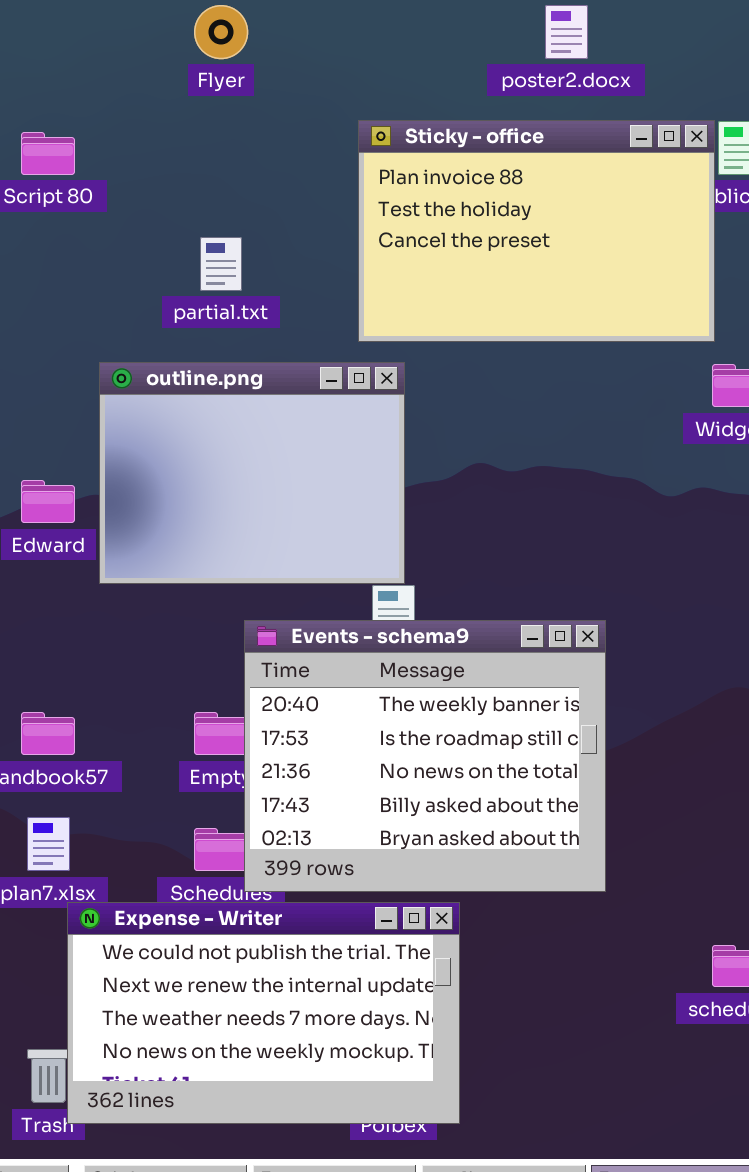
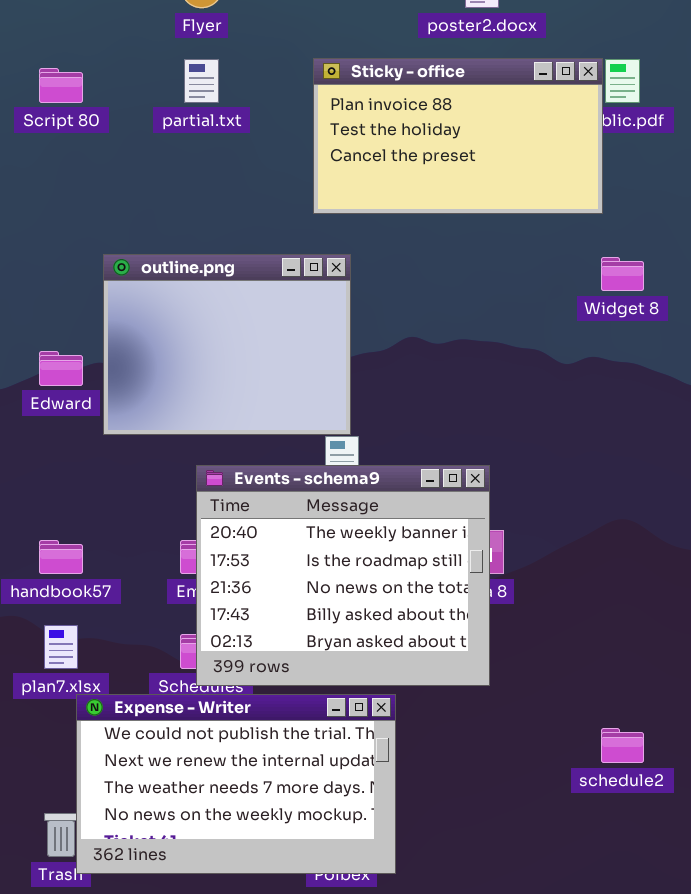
Sticky - office: [358,120,715,342] -> [313,58,603,214], resized
partial.txt: [200,237,242,291] -> [184,59,219,103], moved
Events - schema9: [244,620,606,892] -> [196,465,490,686], moved

